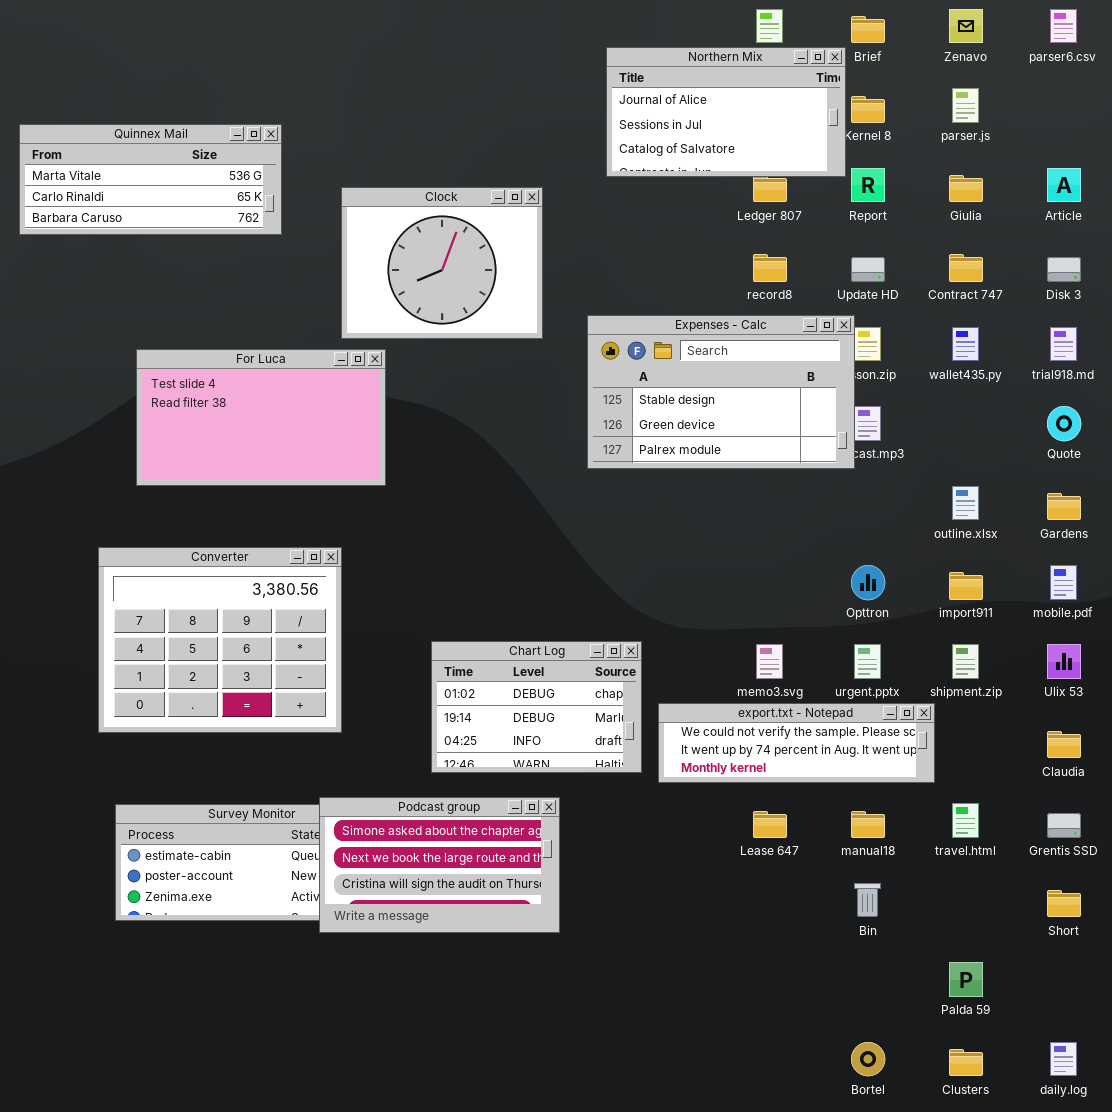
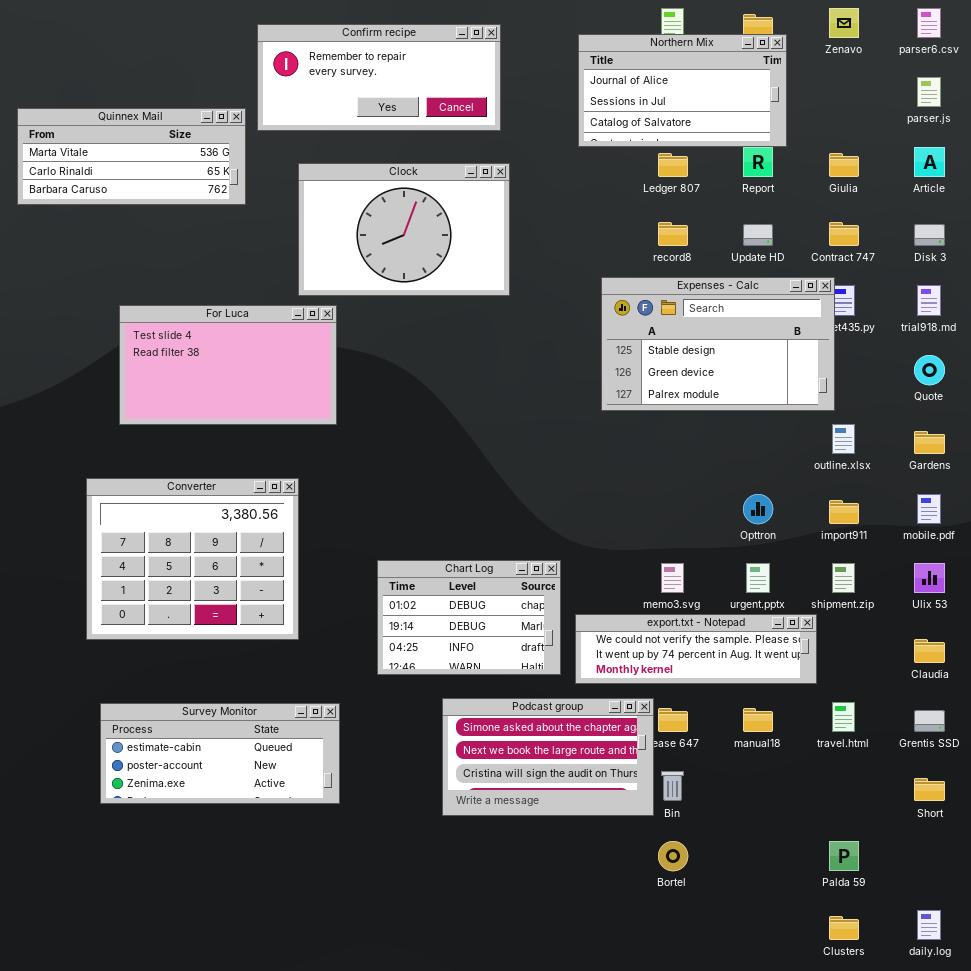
Confirm recipe: none -> [257,24,501,131], opened
Northern Mix: [606,47,846,177] -> [578,34,787,147], moved
parser.js: [952,88,979,123] -> [917,77,941,107], moved
Clock: [341,187,543,339] -> [298,163,510,296], resized
Expenses - Calc: [587,315,855,469] -> [601,277,835,411], moved
Podcast group: [319,797,560,933] -> [442,698,654,816], moved
Bin: [854,883,881,917] -> [661,771,684,801], moved
Bortel: [851,1042,885,1076] -> [658,841,688,871], moved

